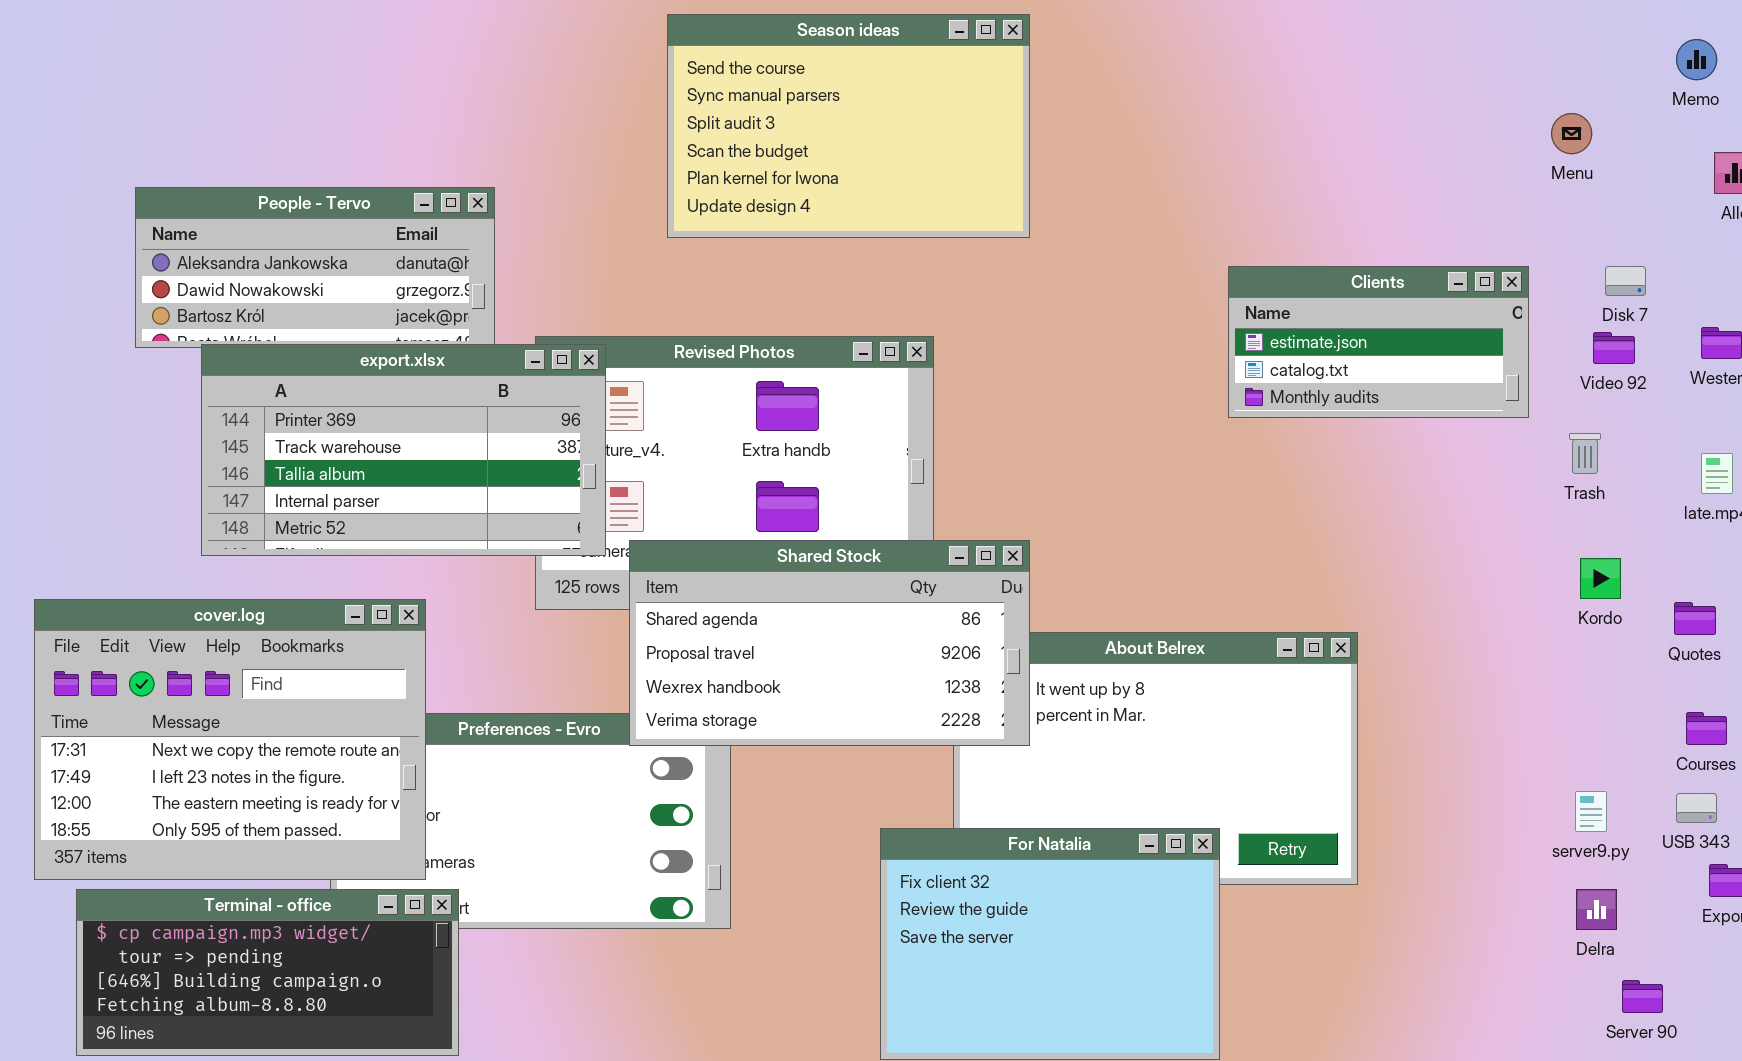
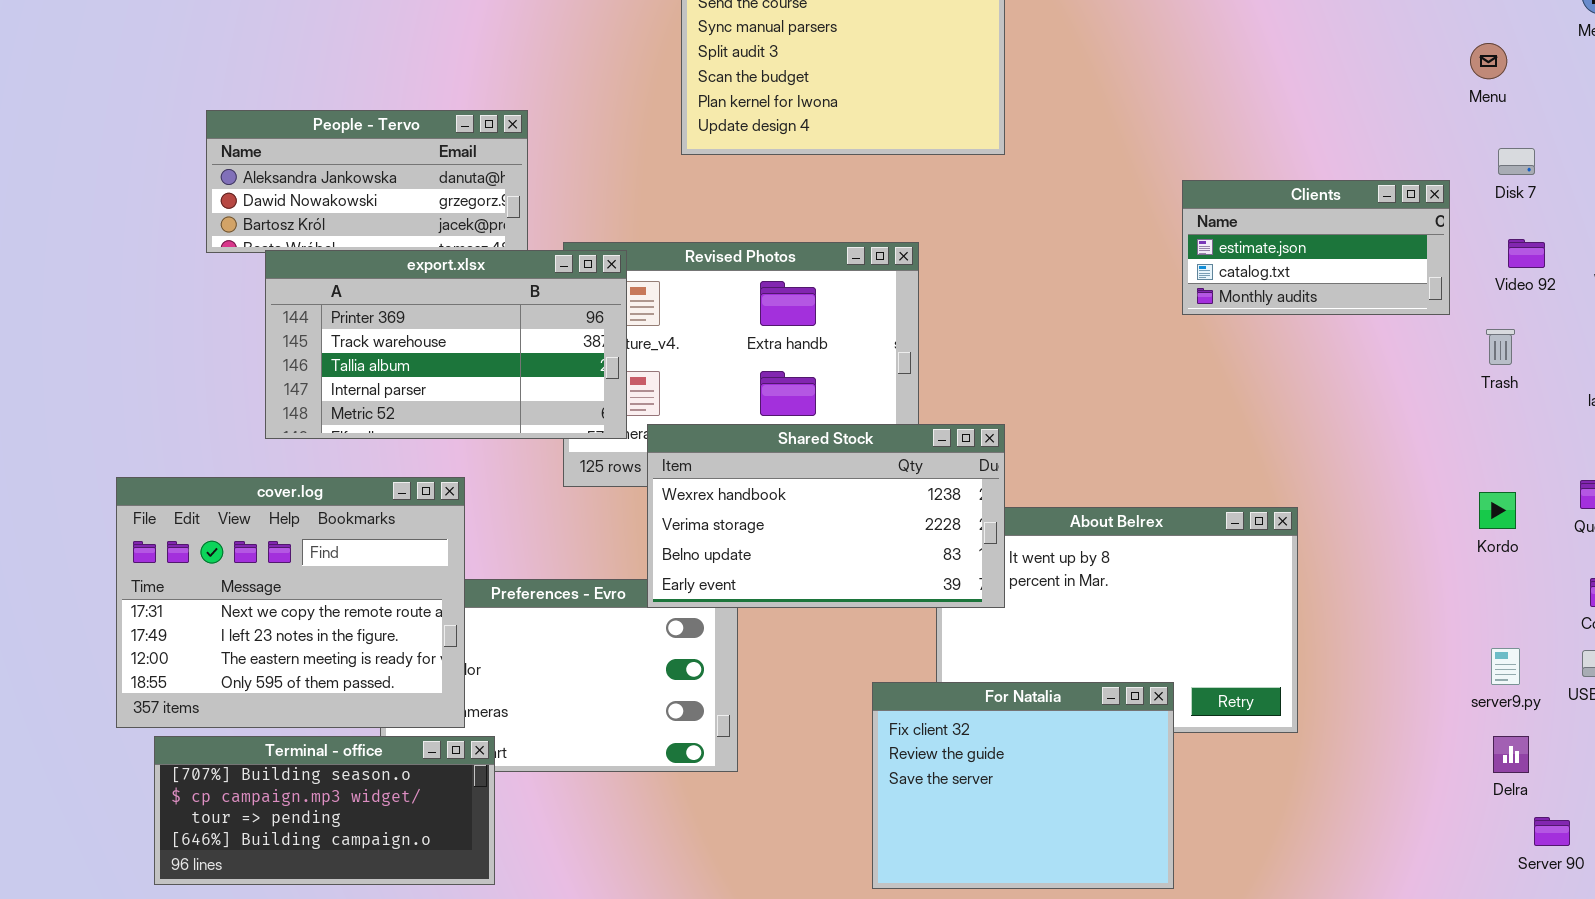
Disk 7: [1605,266,1646,296] -> [1498,148,1535,175], moved
Shared Stock: [629,540,1030,746] -> [647,424,1005,608], scrolled down 2 rows
Kordo: [1580,558,1621,599] -> [1479,492,1516,529], moved
Terminal - office: [76,889,459,1056] -> [154,736,495,885], scrolled up 1 row

